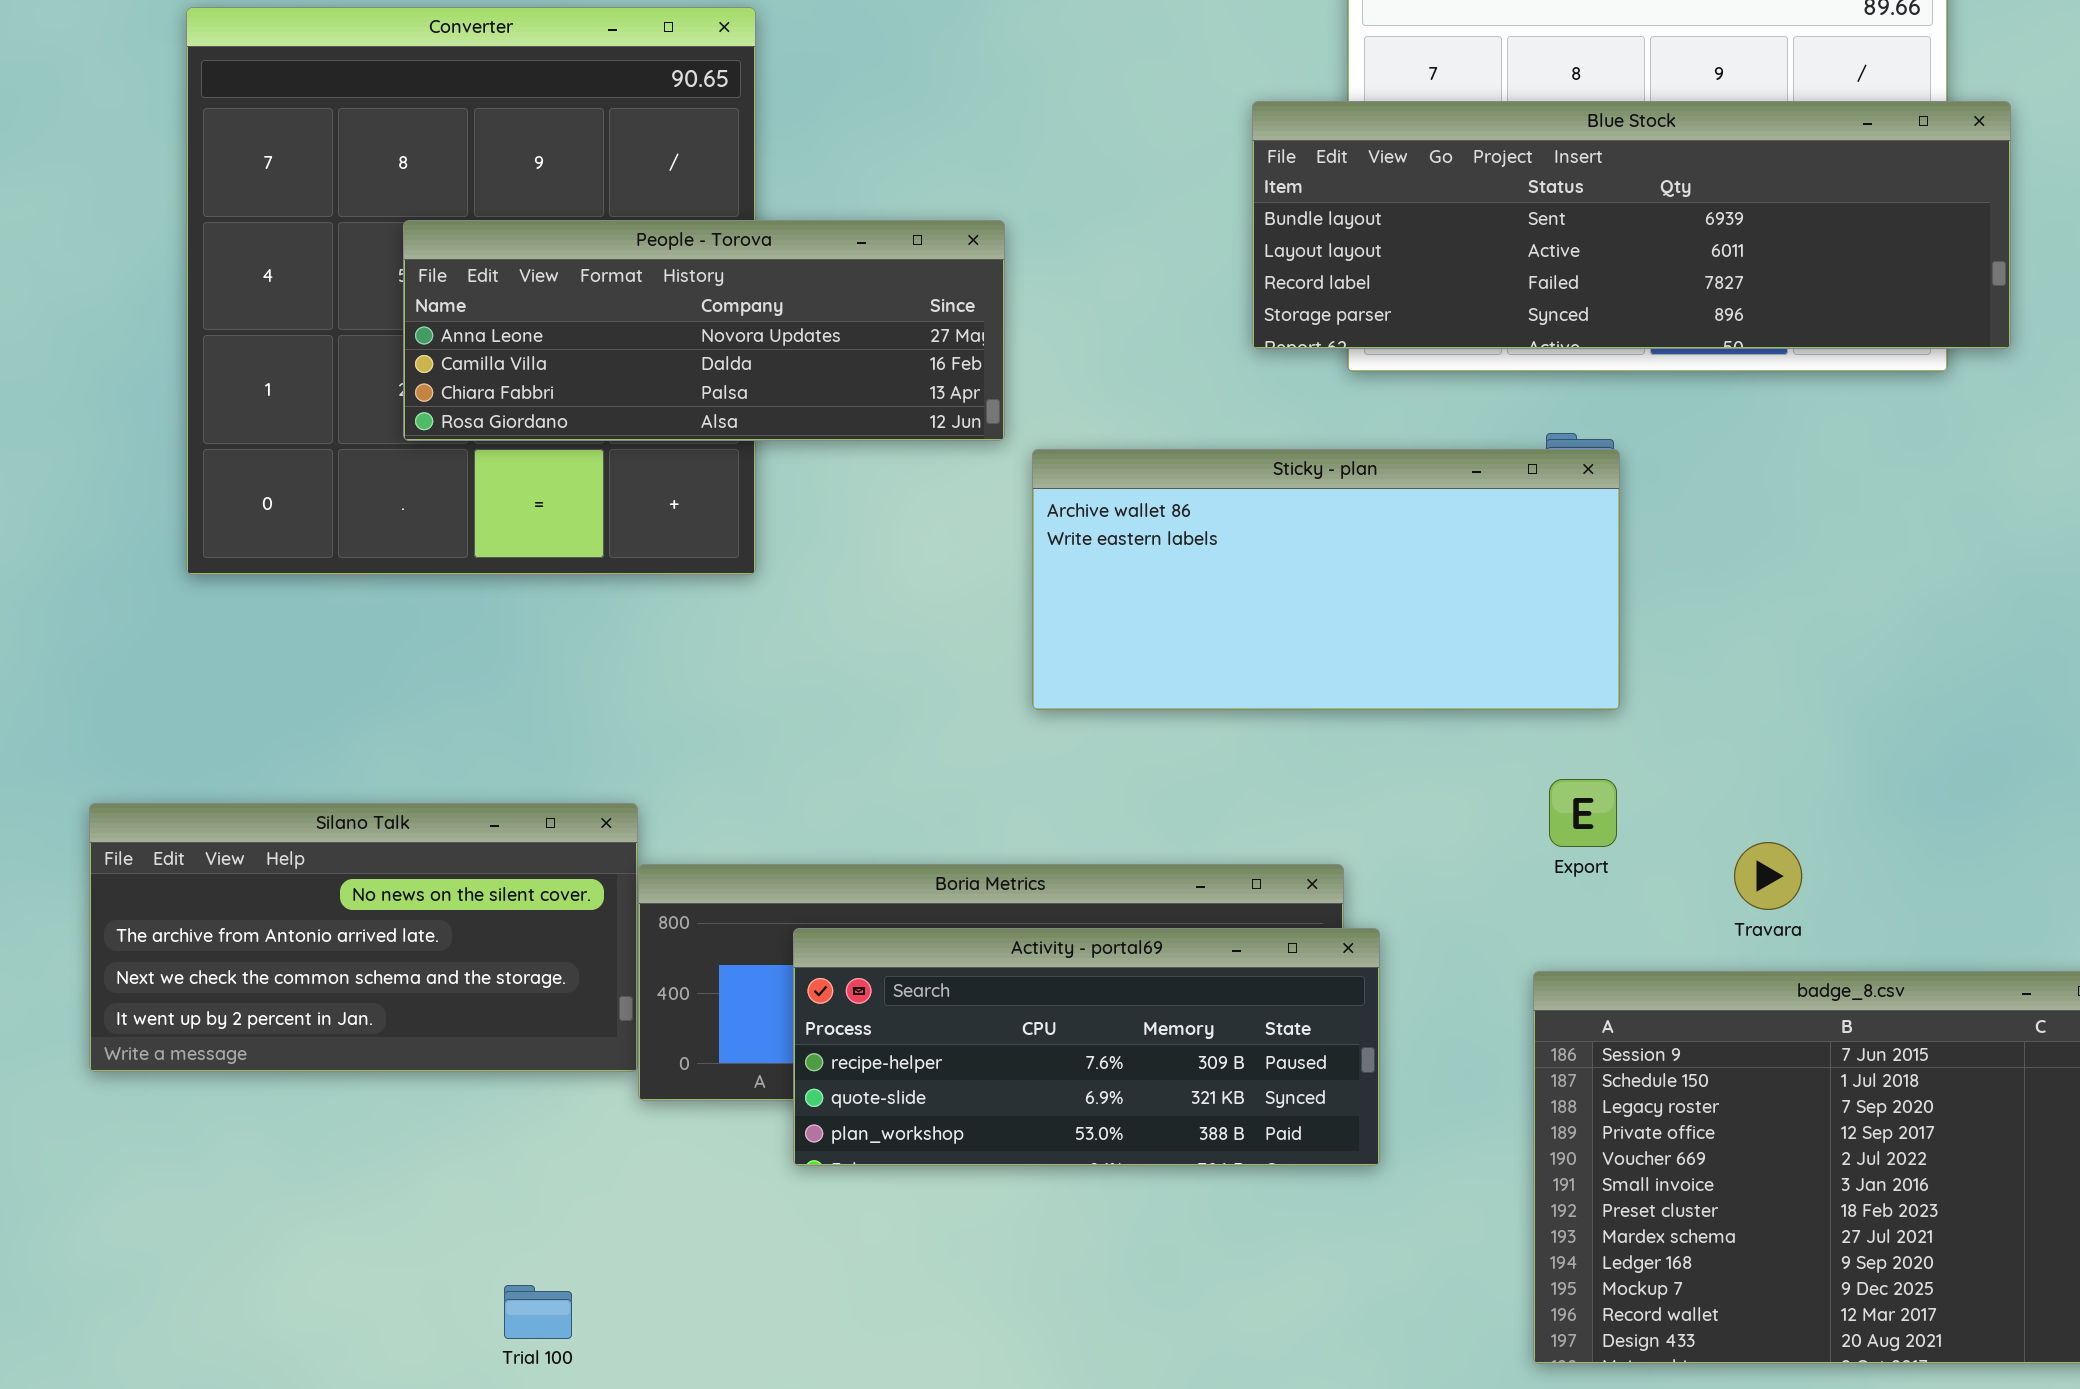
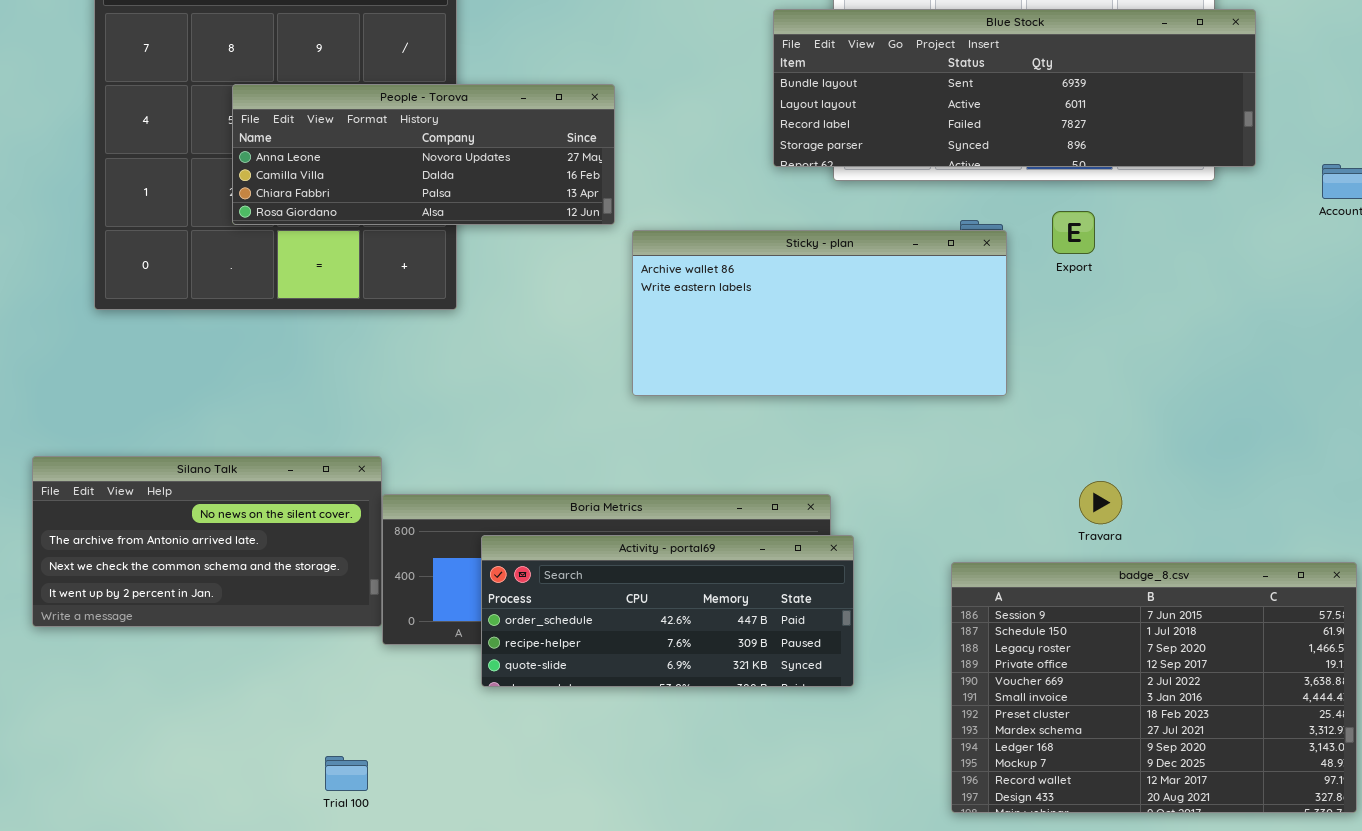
Export: [1549,779,1617,847] -> [1052,211,1095,254], moved
Activity - portal69: [793,928,1380,1166] -> [481,535,854,687], scrolled up 1 row
Trial 100: [504,1285,572,1339] -> [325,756,368,791], moved

